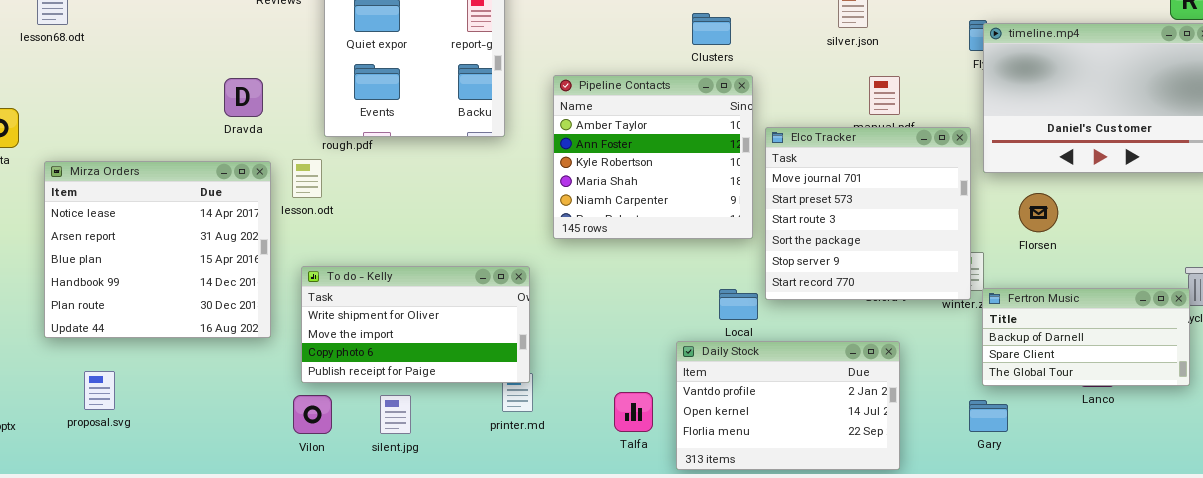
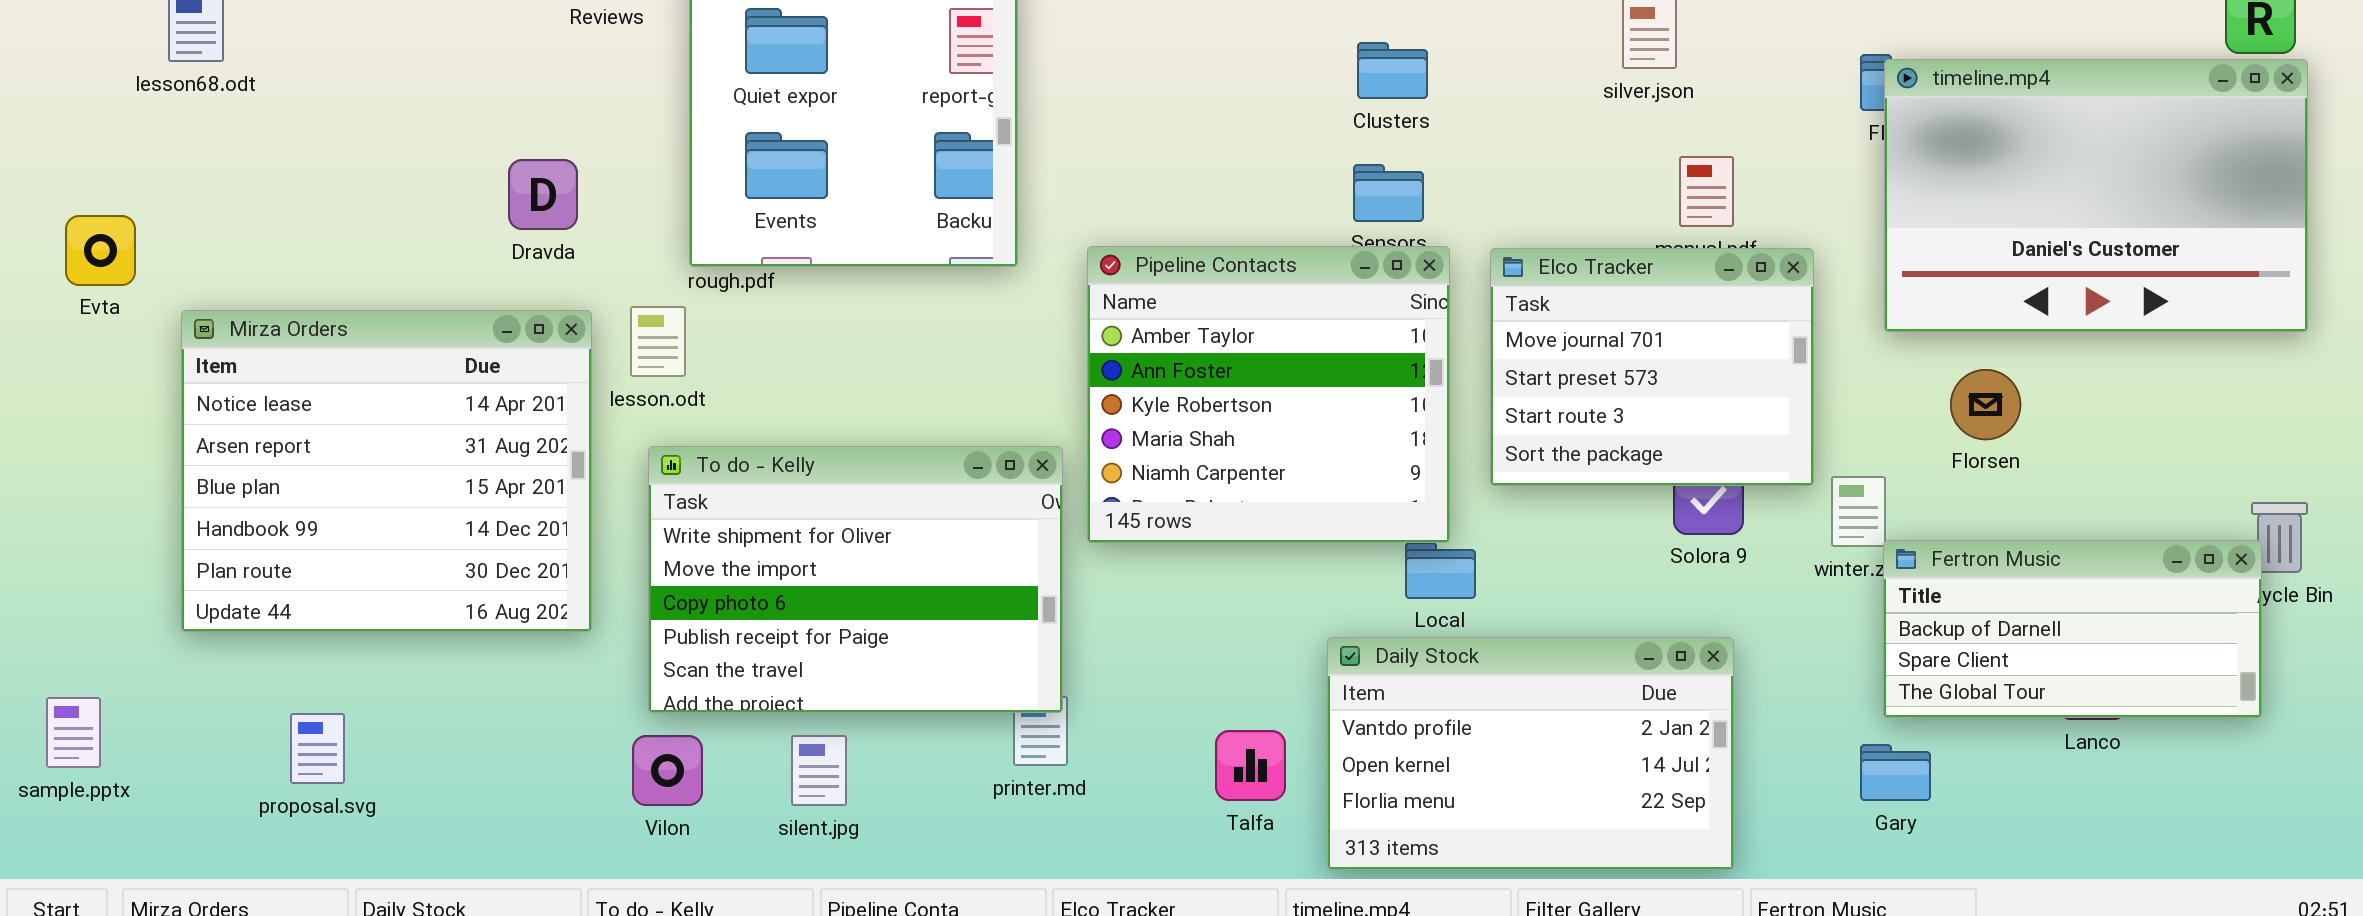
Pipeline Contacts: [553,75,753,239] -> [1087,246,1450,543], moved
Elco Tracker: [765,127,971,300] -> [1490,248,1814,486], resized
To do - Kelly: [301,266,530,383] -> [648,446,1063,713], resized
proposal.svg: [84,371,115,410] -> [290,713,345,784], moved

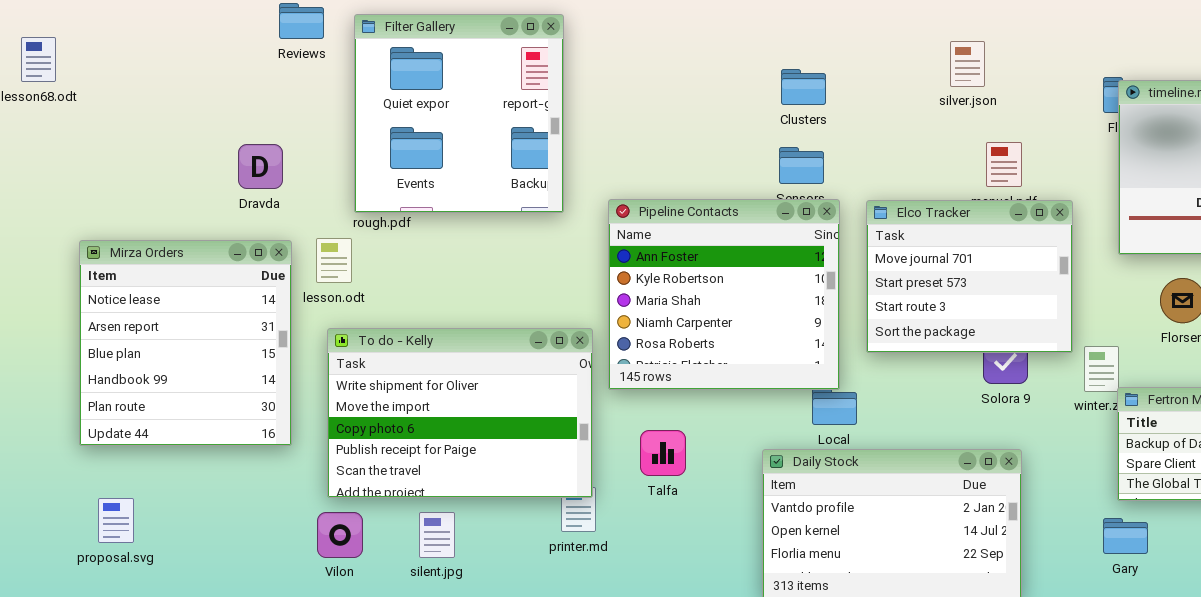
Pipeline Contacts: [1087,246,1450,543] -> [608,199,840,390], scrolled down 1 row
Mirza Orders: [181,310,592,632] -> [79,240,292,446], resized
Talfa: [1215,730,1286,801] -> [640,430,686,476], moved

